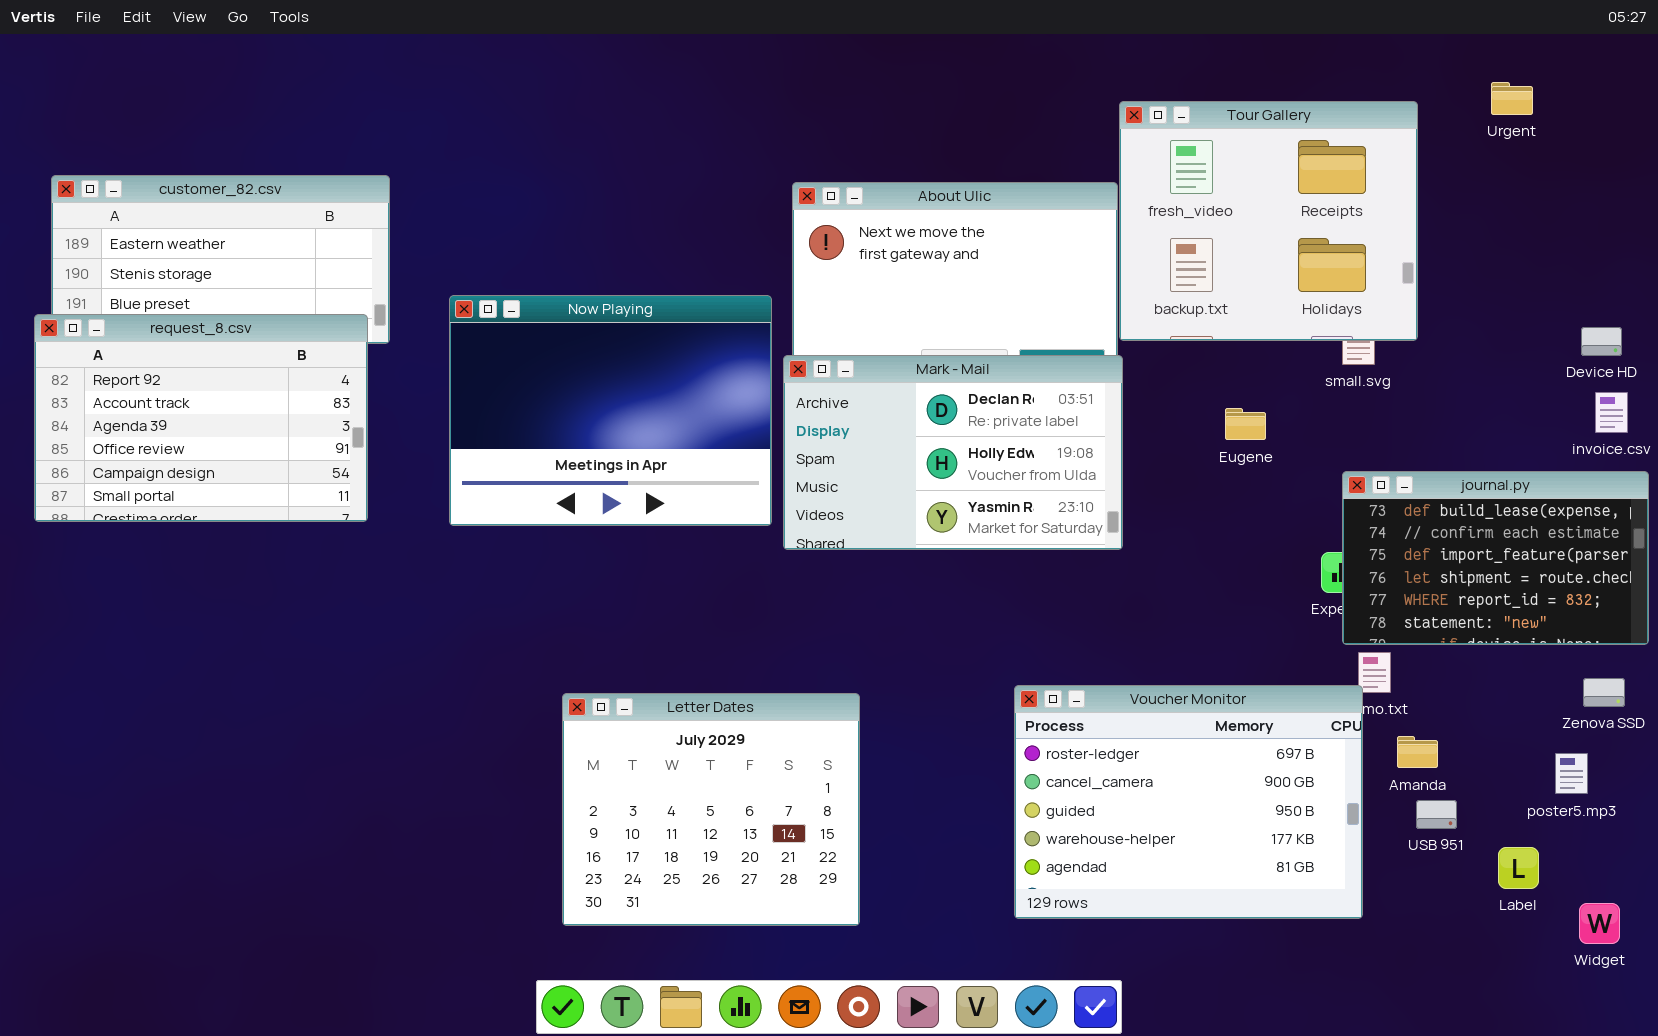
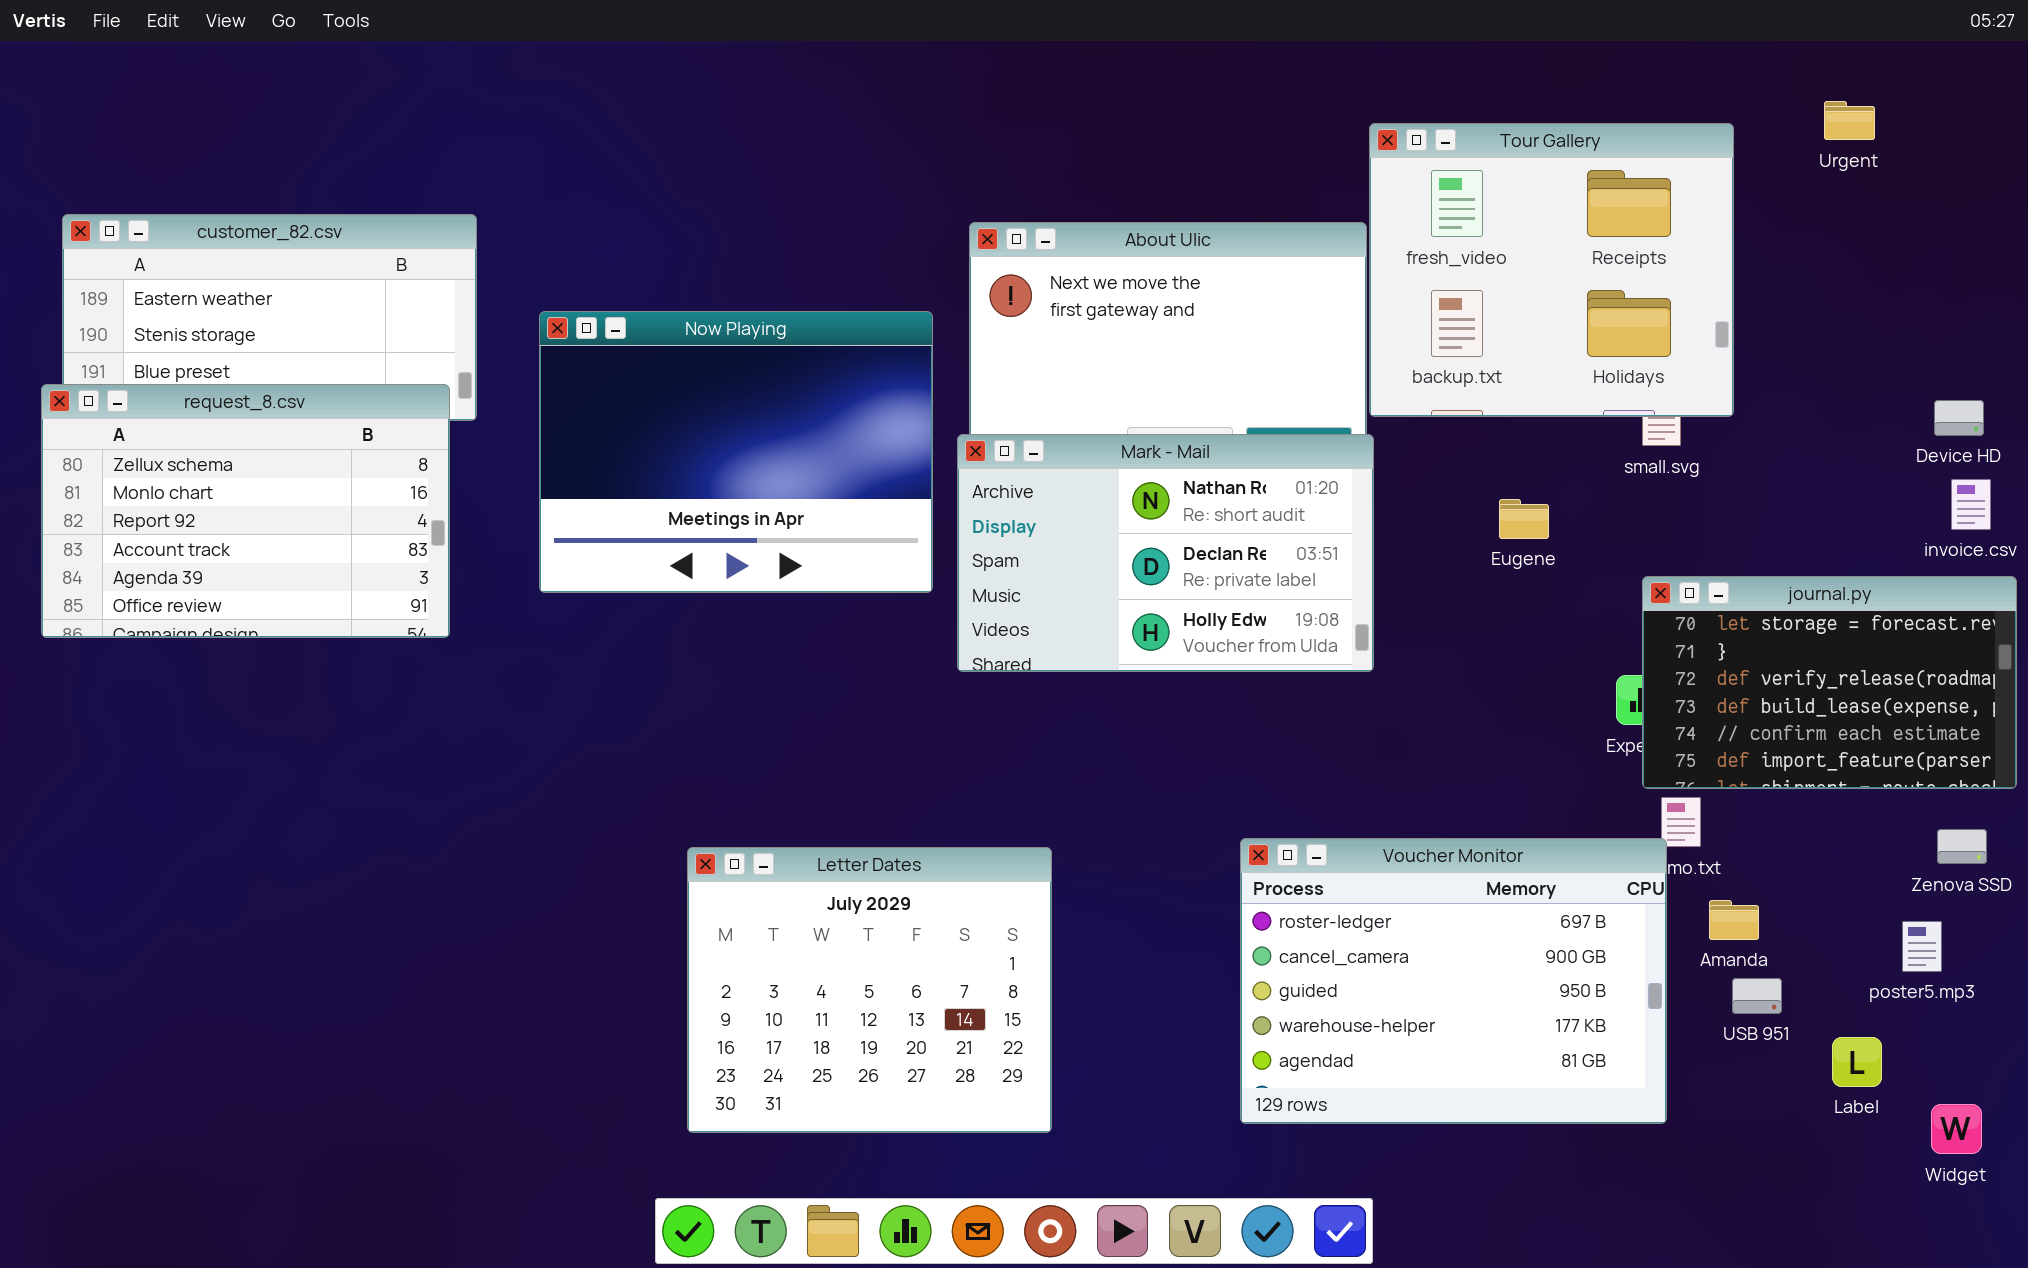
Now Playing: [449,295,772,526] -> [539,311,933,593], moved
request_8.csv: [34,314,368,522] -> [41,384,450,638], scrolled up 2 rows
Mark - Mail: [783,355,1123,550] -> [957,434,1374,672], scrolled up 1 row
journal.py: [1342,471,1649,645] -> [1642,576,2017,789], scrolled up 3 rows

